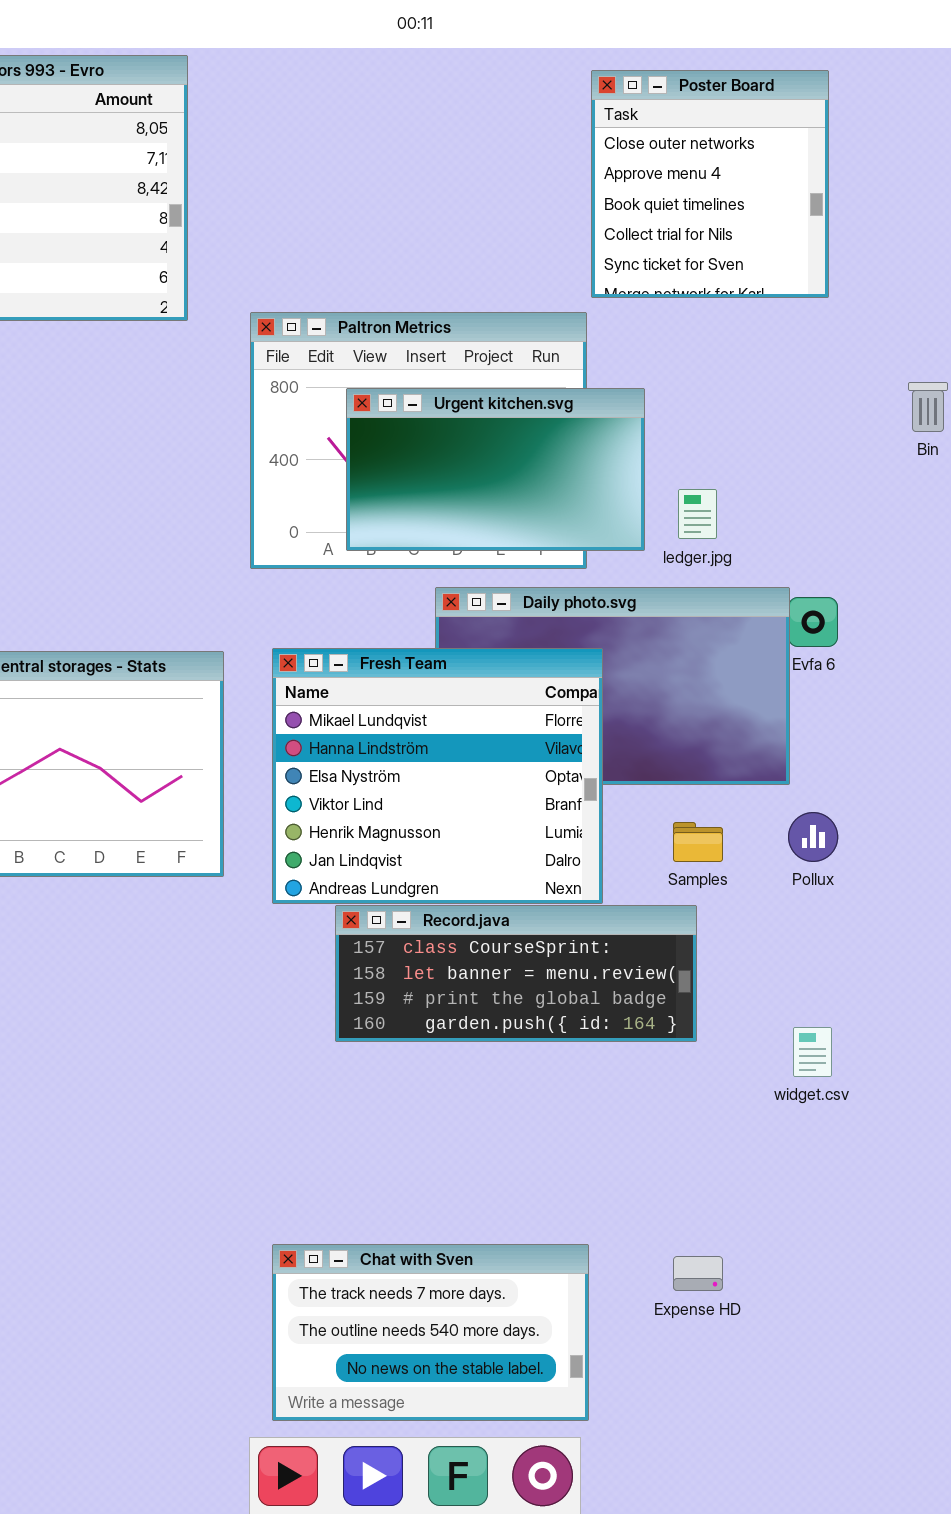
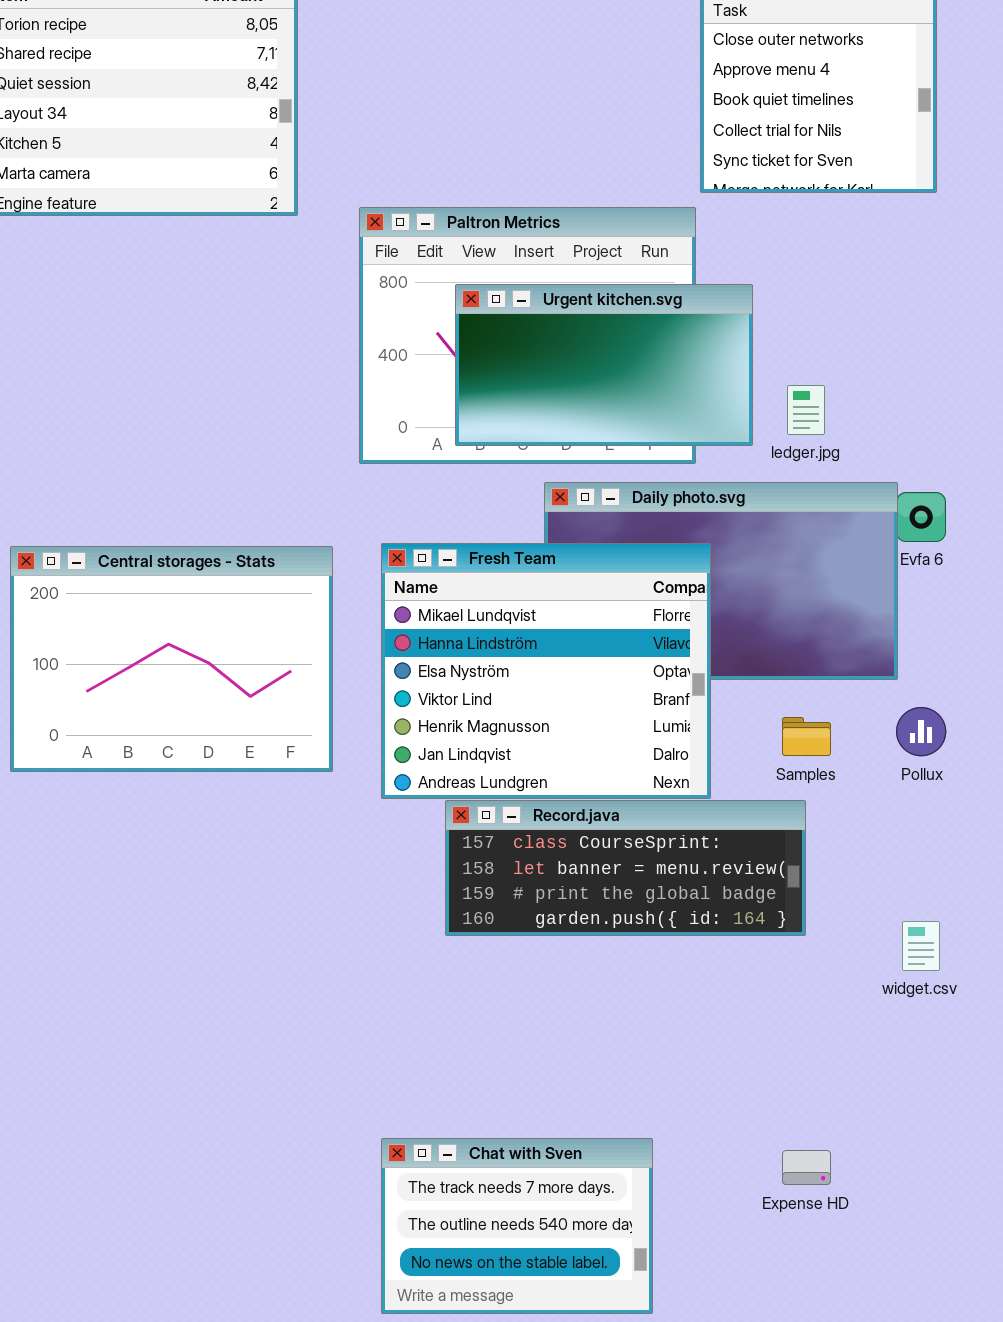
Chat with Sven: [272,1244,589,1421] -> [381,1138,653,1314], resized

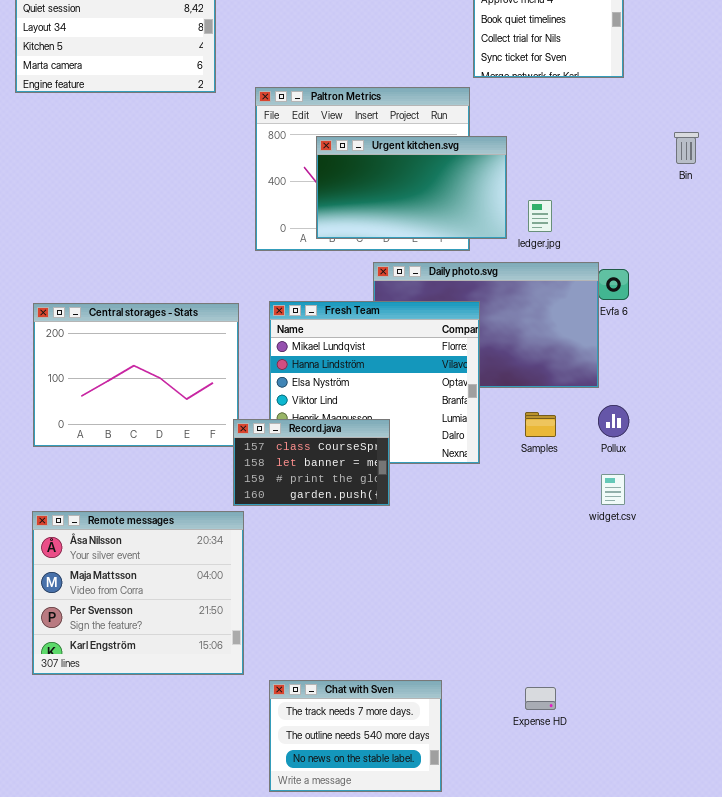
Record.java: [445,800,806,936] -> [233,419,390,506], moved, resized
Remote messages: none -> [32,511,244,675], opened
widget.csv: [902,921,940,971] -> [601,474,625,505], moved

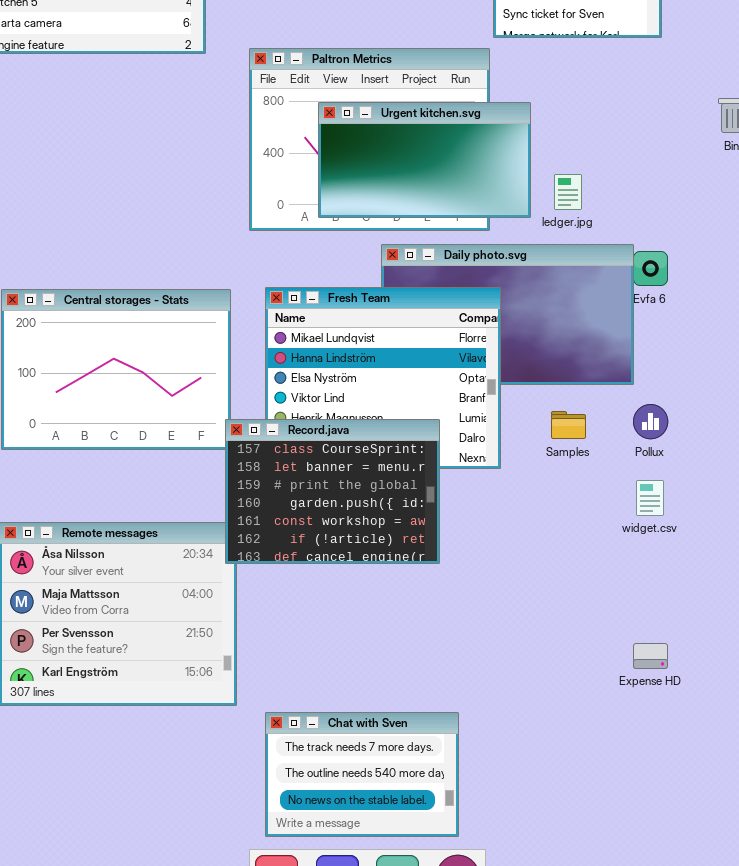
Record.java: [233,419,390,506] -> [225,419,440,564], resized
Expense HD: [525,687,556,710] -> [633,643,668,669], moved

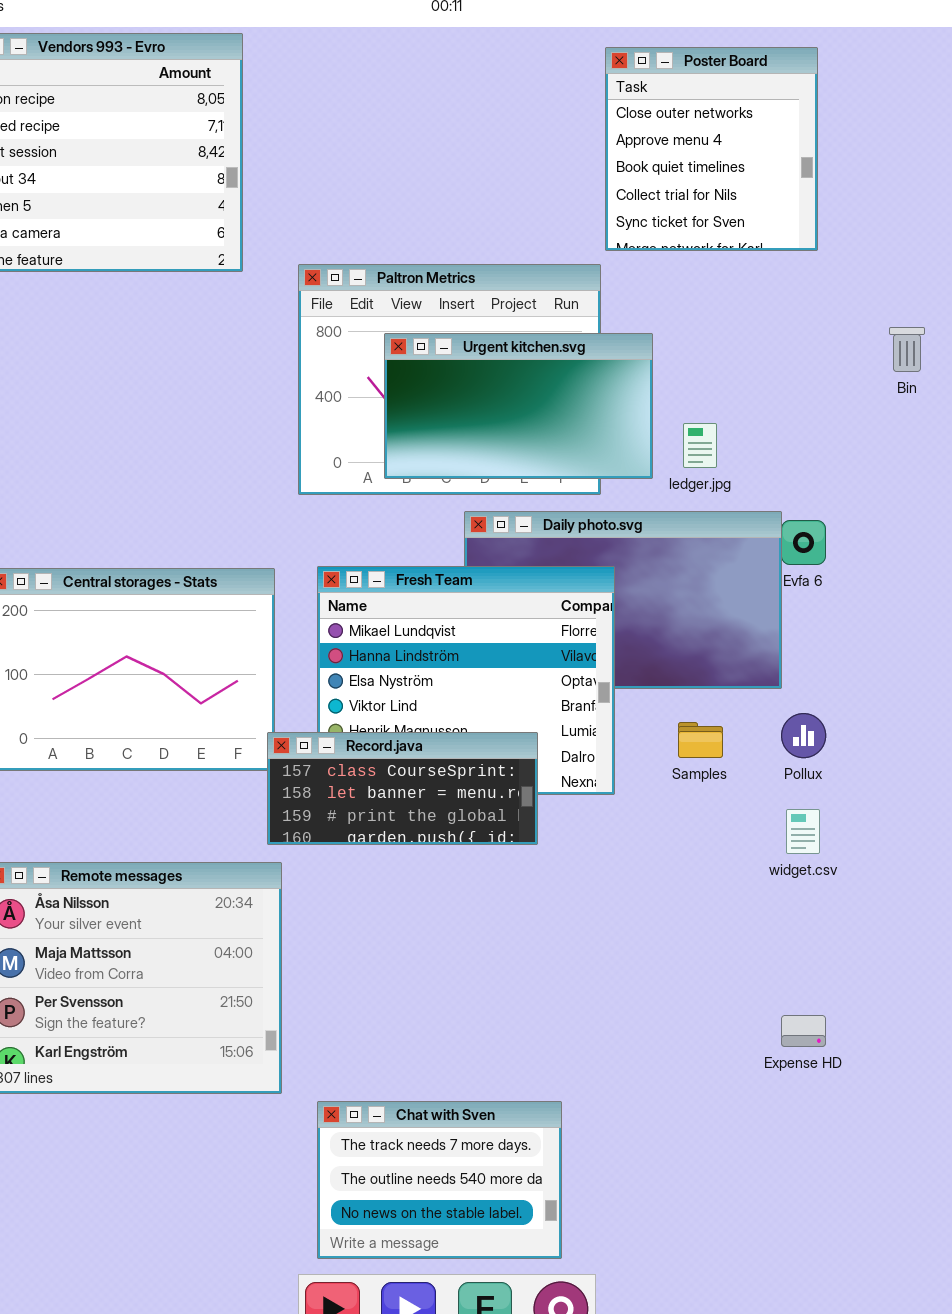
Record.java: [225,419,440,564] -> [267,732,538,845], resized

